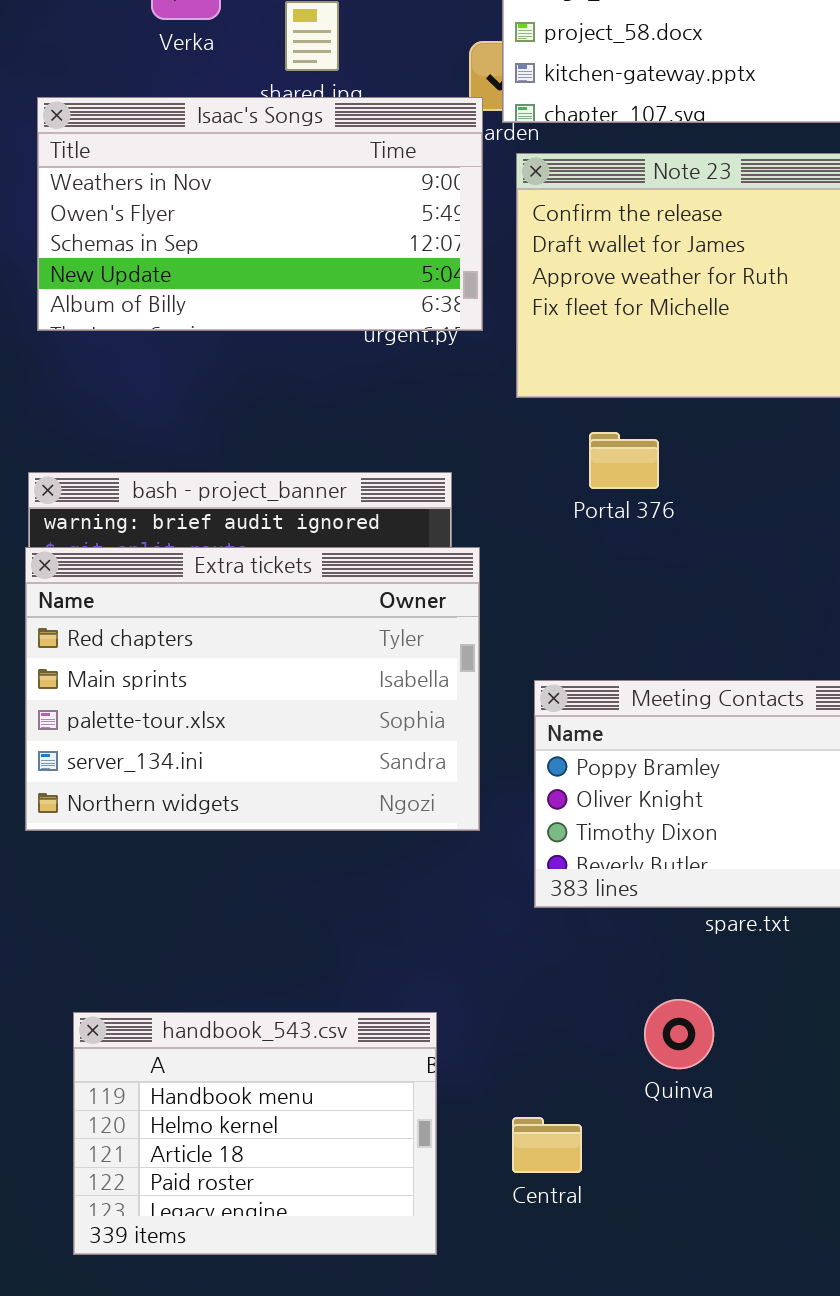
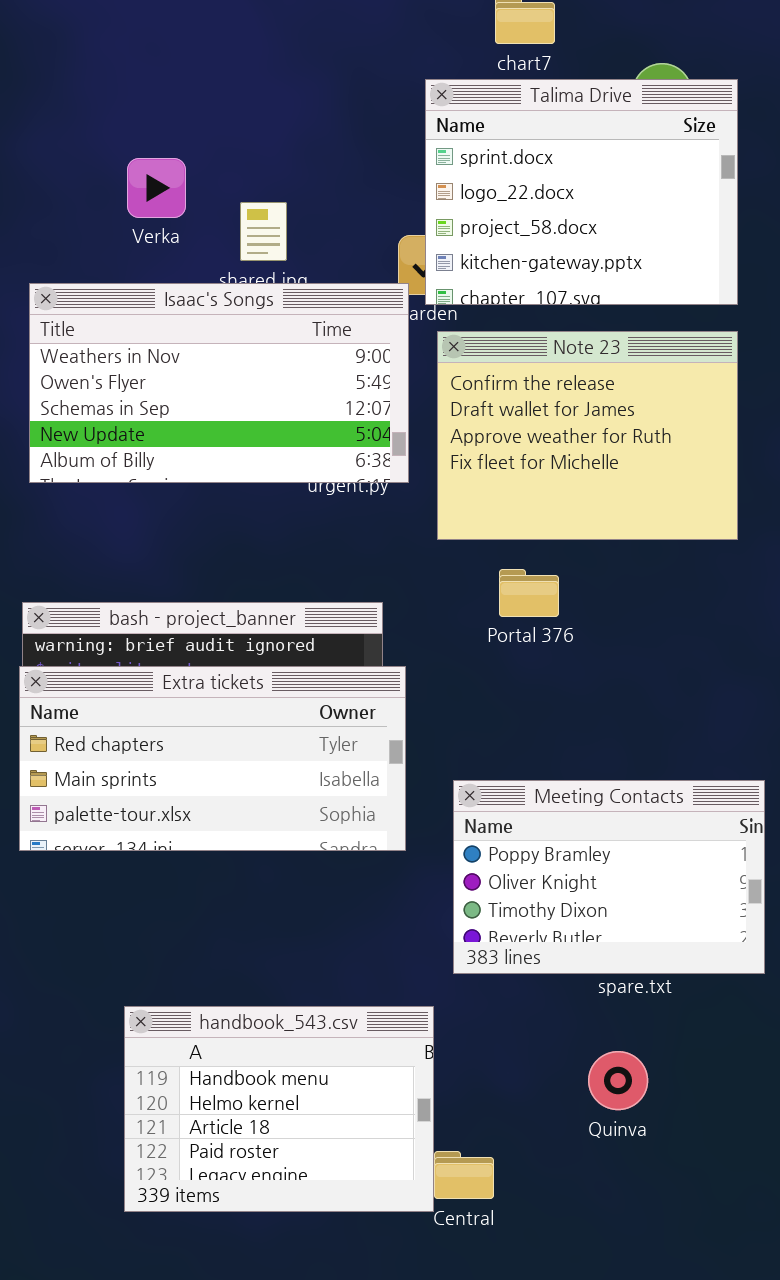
Extra tickets: [25,547,480,831] -> [19,666,406,851], resized
Quinva: [644,999,714,1069] -> [588,1051,648,1110], moved
handbook_543.csv: [73,1012,437,1255] -> [124,1006,434,1212], moved

